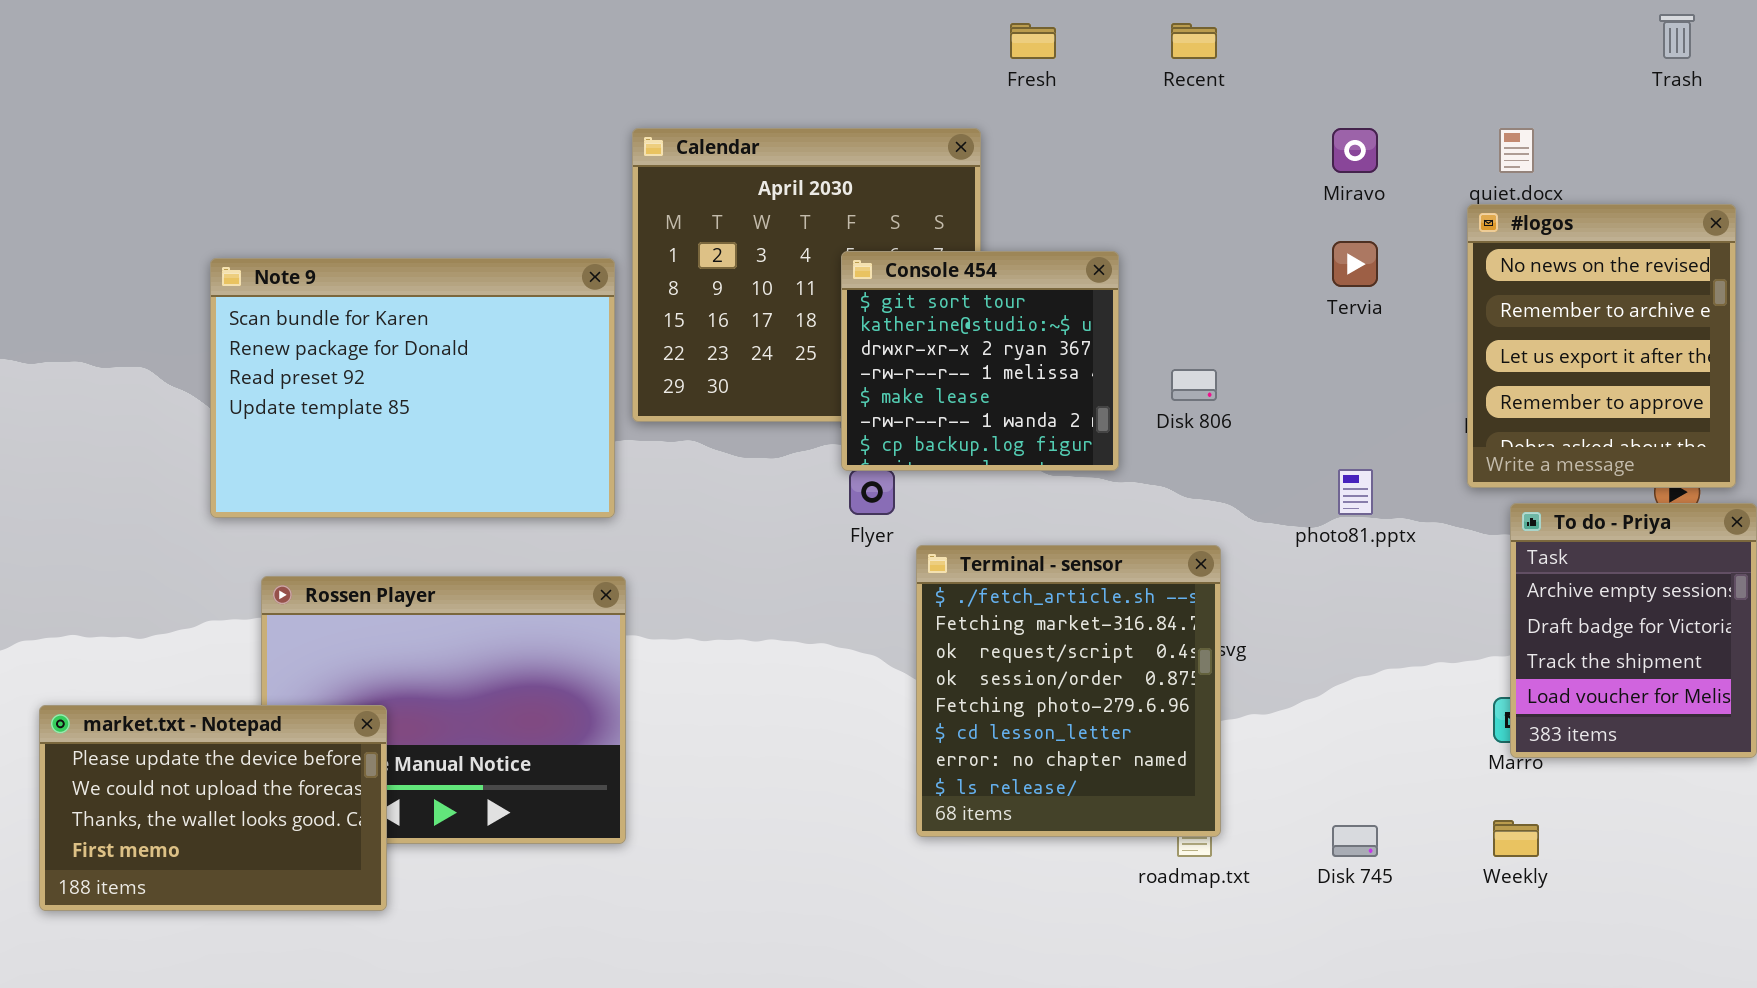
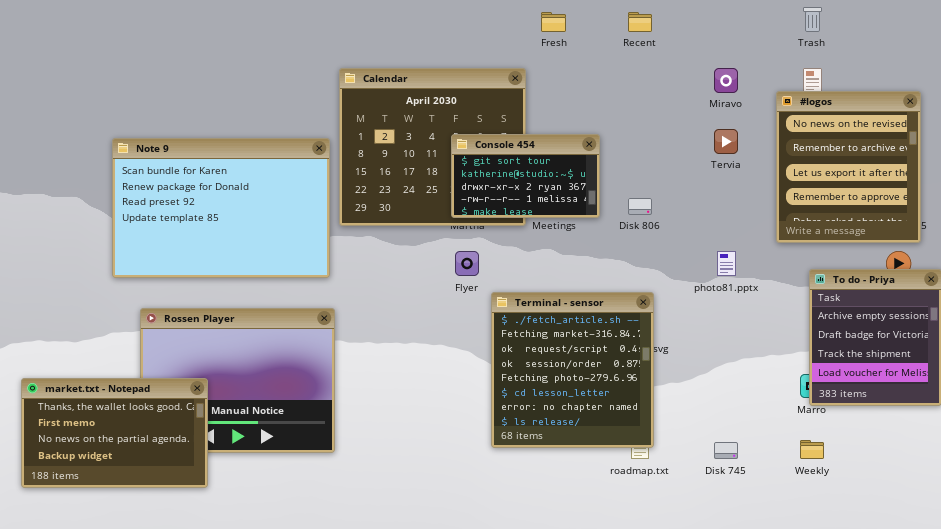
Trash: [1659,14,1695,59] -> [803,7,822,32], moved
#logos: [1467,204,1736,488] -> [776,91,921,243], moved
Console 454: [841,251,1119,471] -> [451,134,600,218], resized
market.txt - Notepad: [39,705,387,911] -> [21,378,208,488], scrolled down 2 rows

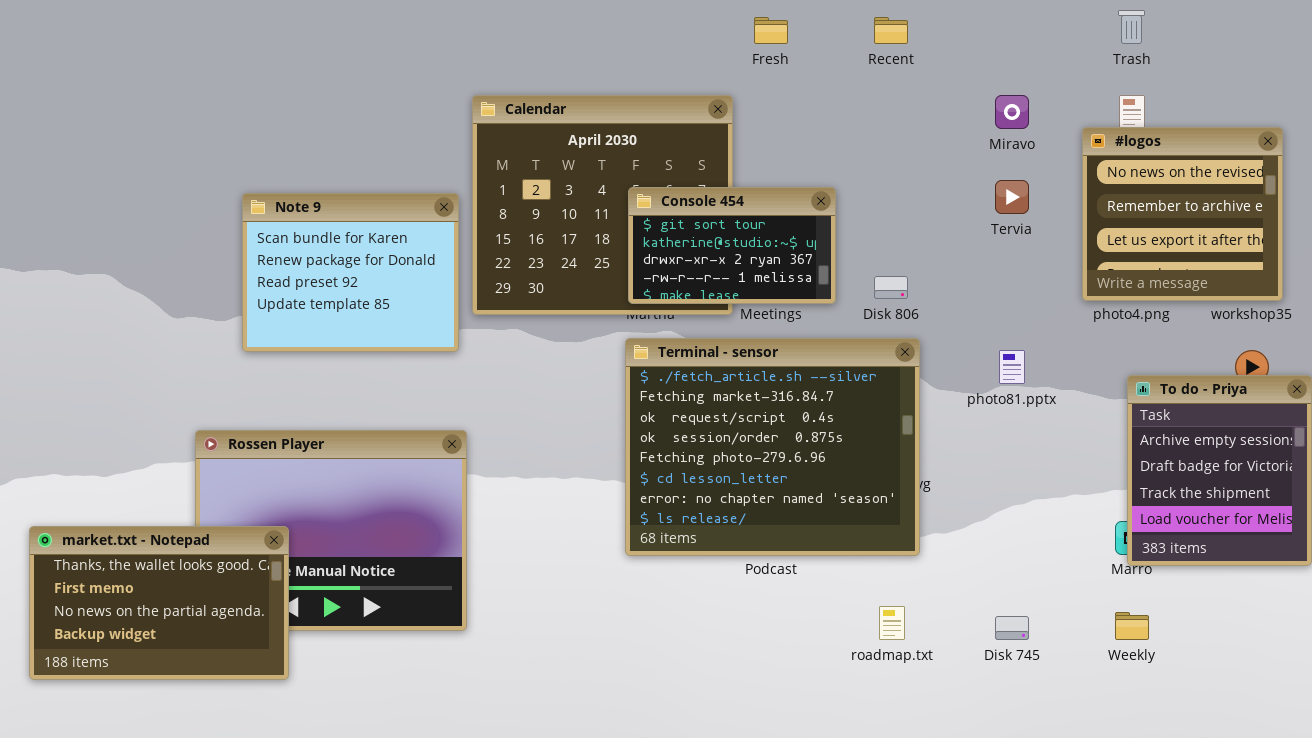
#logos: [776,91,921,243] -> [1082,127,1283,301], resized
Note 9: [112,138,330,278] -> [242,193,459,352], resized
Terminal - sensor: [491,292,654,448] -> [625,338,920,556], moved, resized

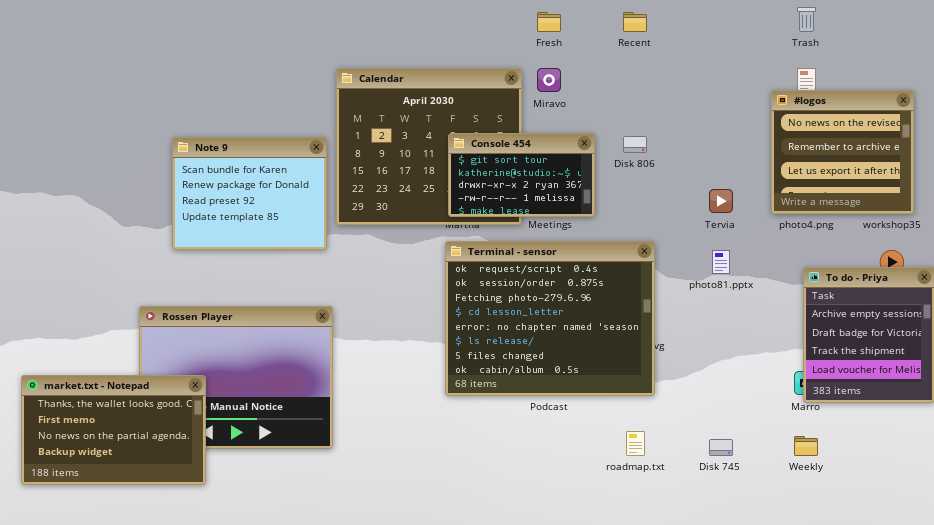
Miravo: [995,95,1029,129] -> [537,68,561,92], moved
Tervia: [995,180,1029,214] -> [709,189,733,213], moved
Disk 806: [874,276,908,299] -> [623,136,647,153], moved
Terminal - sensor: [625,338,920,556] -> [445,241,655,396], scrolled down 2 rows

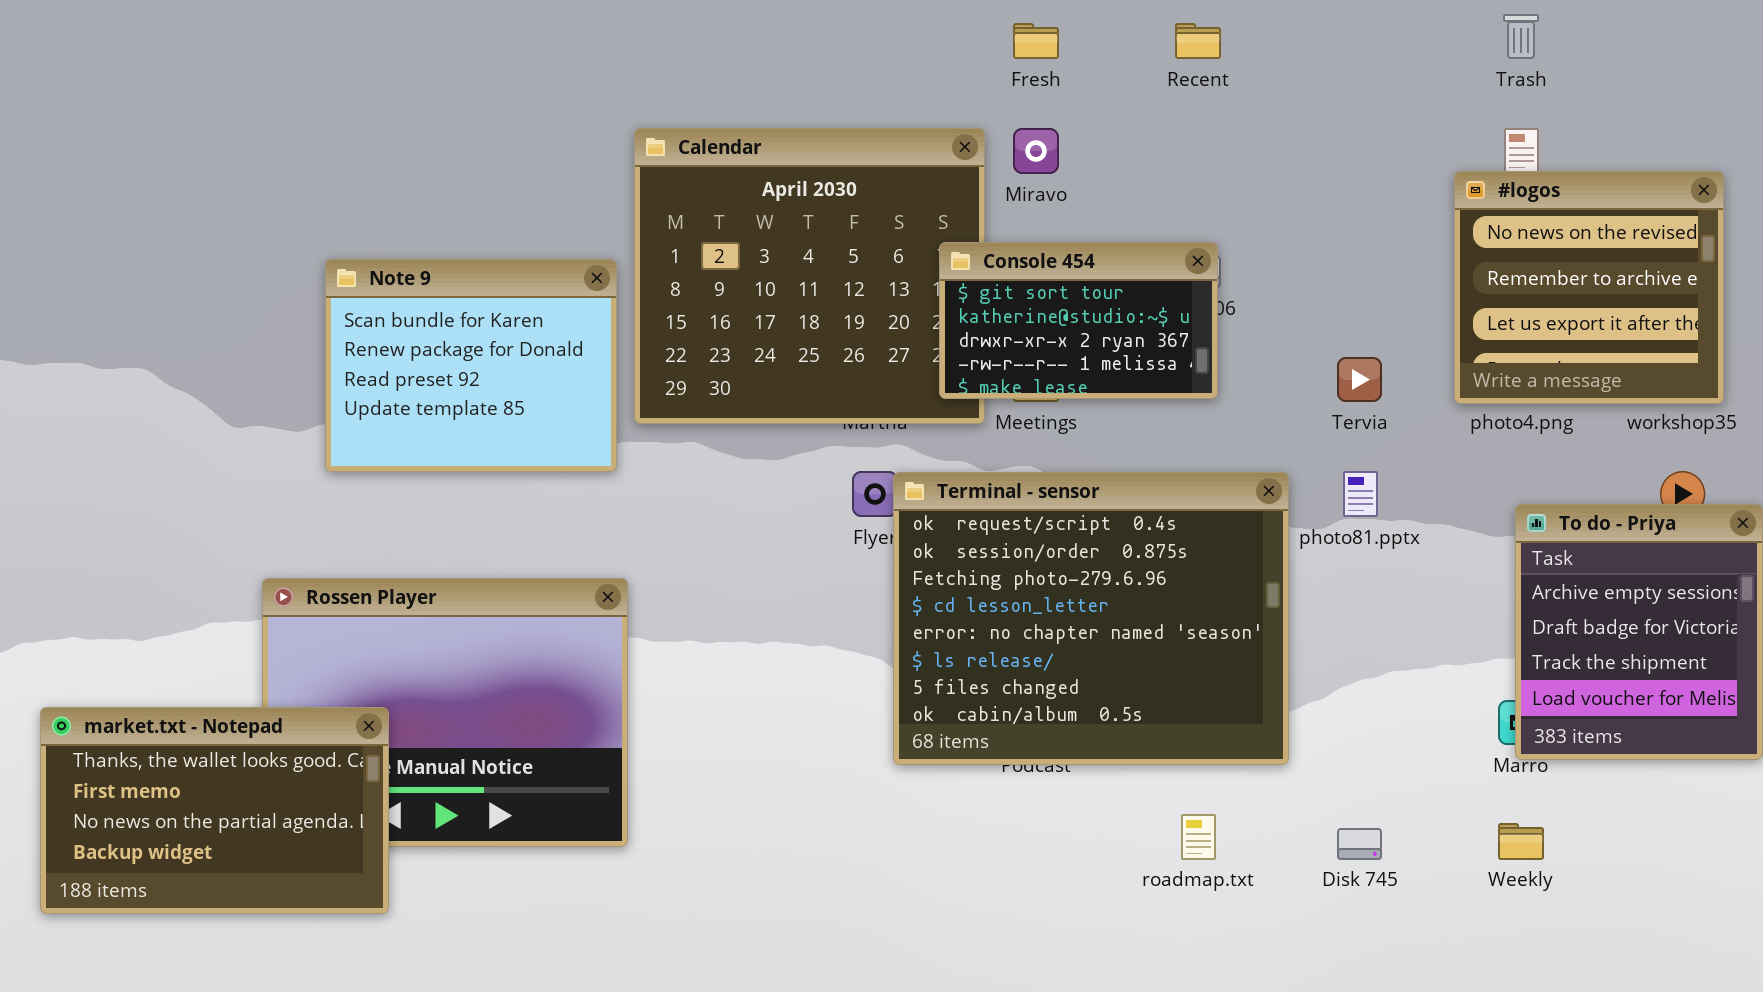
Console 454: [448,133,595,217] -> [939,242,1218,399], moved
Terminal - sensor: [445,241,655,396] -> [893,472,1289,765], moved

